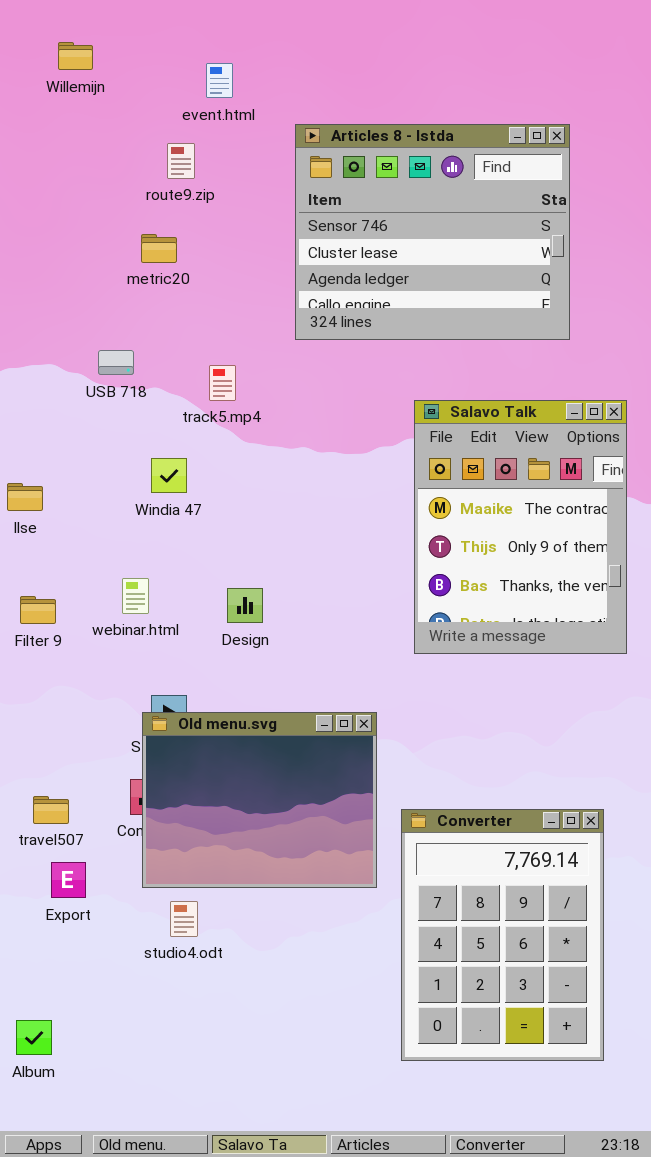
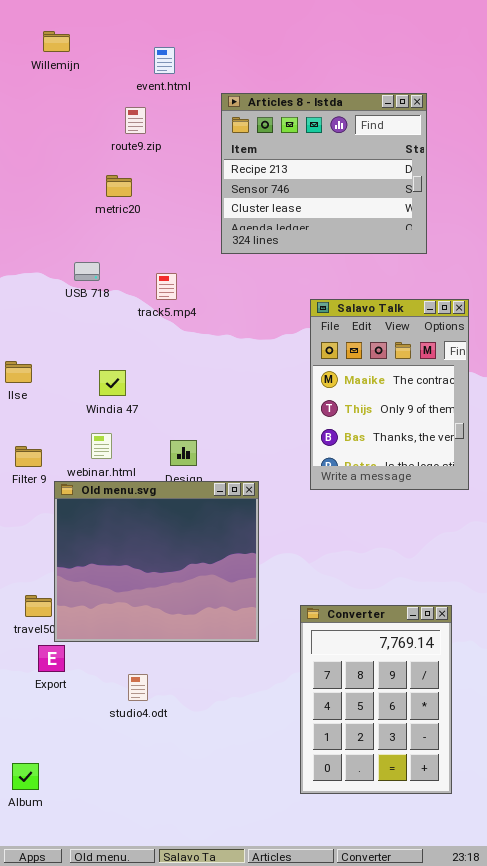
Articles 8 - Istda: [295,124,570,340] -> [221,93,427,254], scrolled up 1 row
Windia 47: [151,458,187,493] -> [99,370,126,396], moved
Old menu.svg: [142,712,377,888] -> [54,481,259,642], moved, resized

